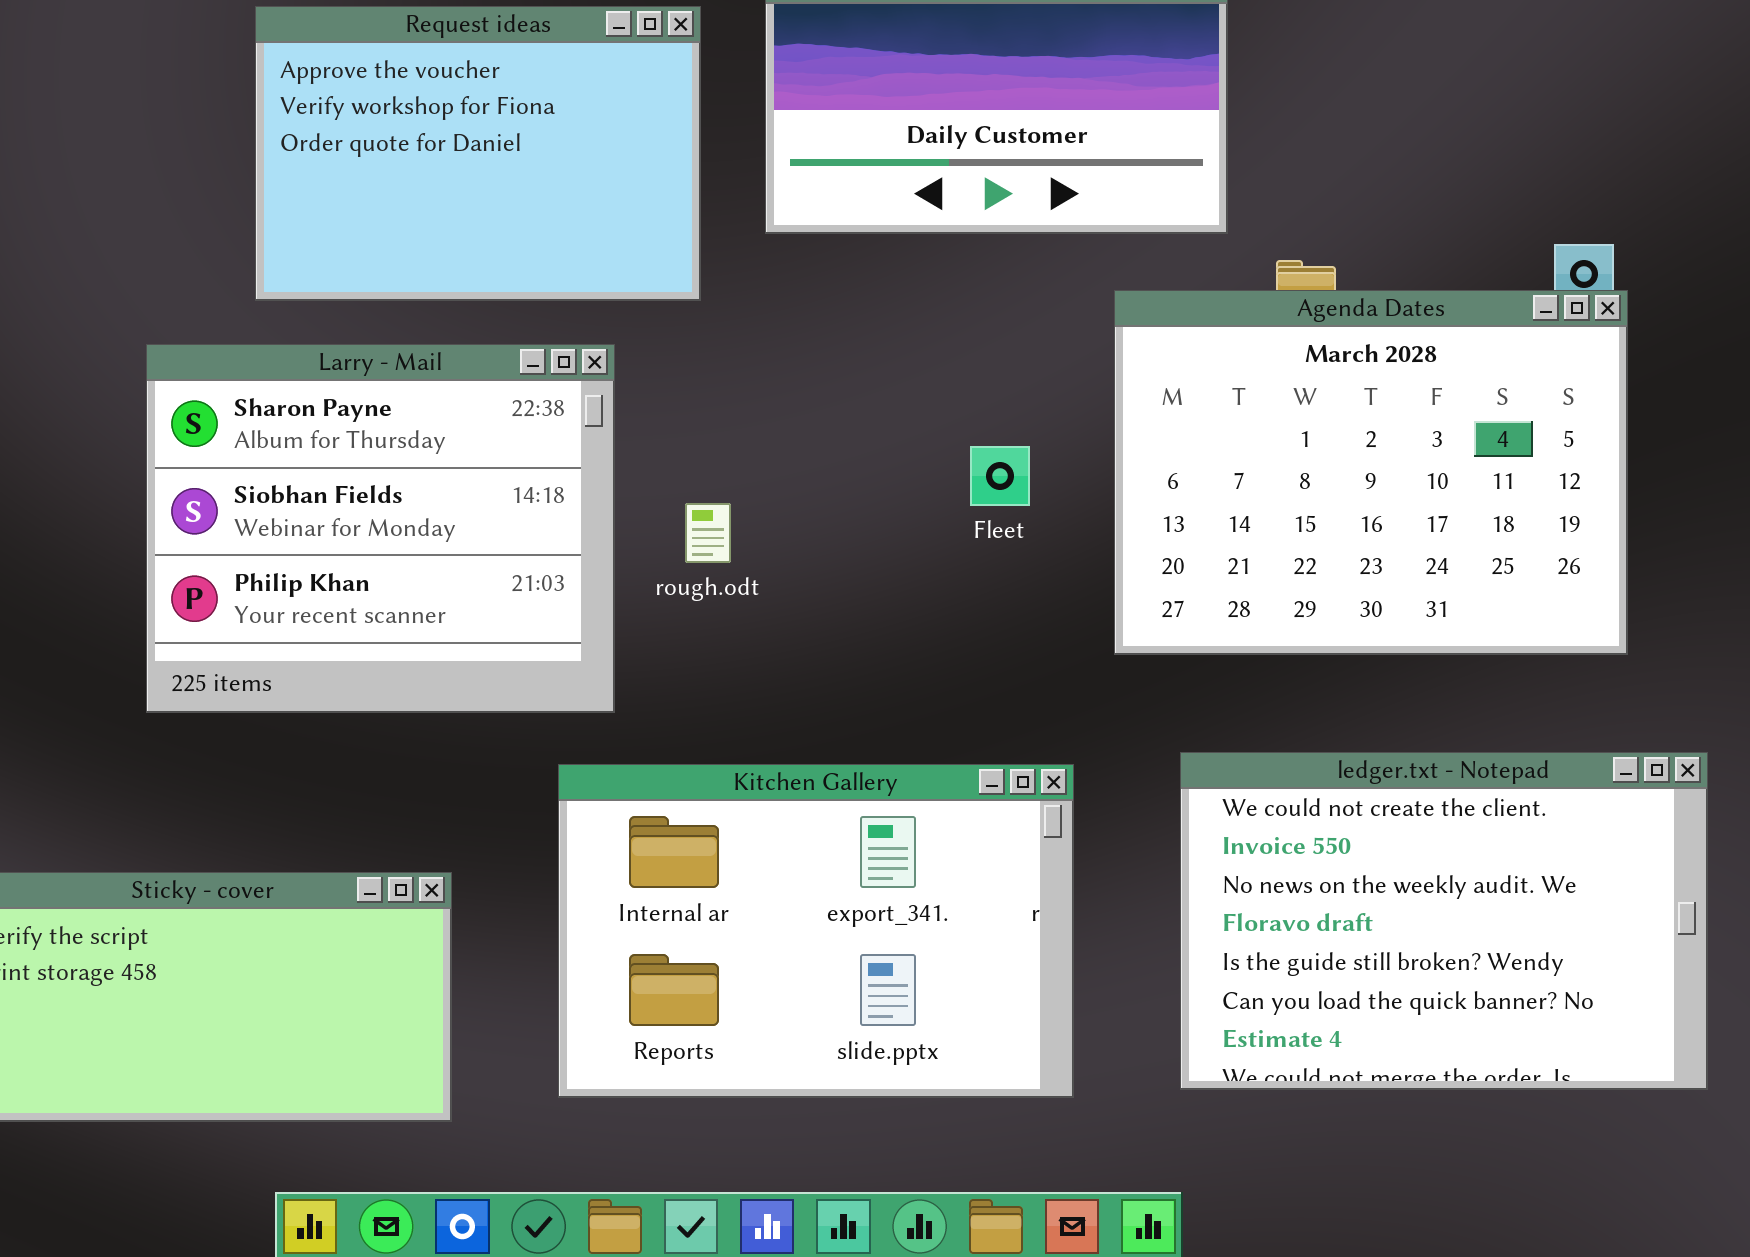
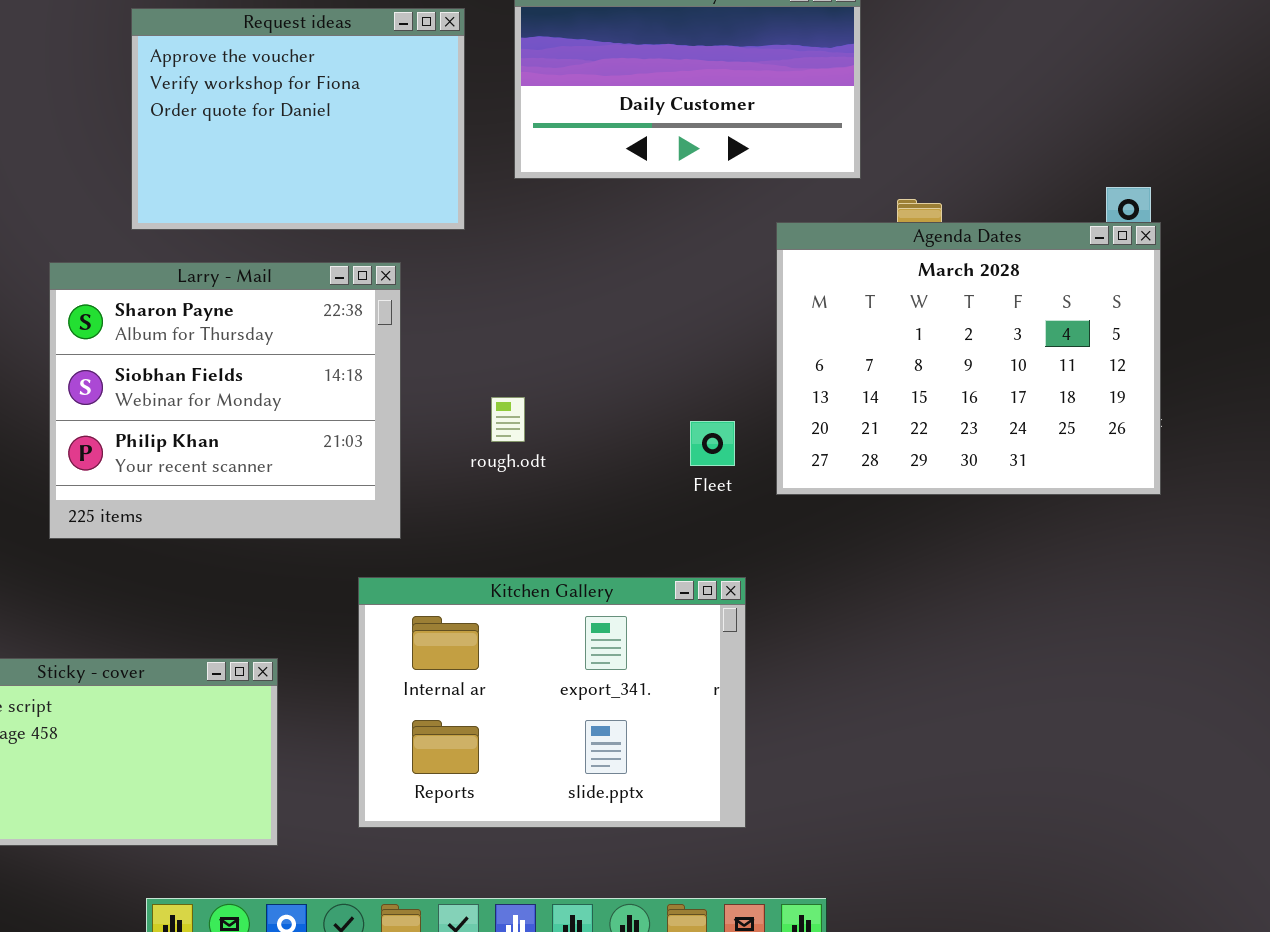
Fleet: [970,446,1030,506] -> [690,421,735,466], moved
rough.odt: [685,503,731,563] -> [491,397,525,442], moved
ledger.txt - Notepad: [1180,752,1708,1090] -> none, closed

